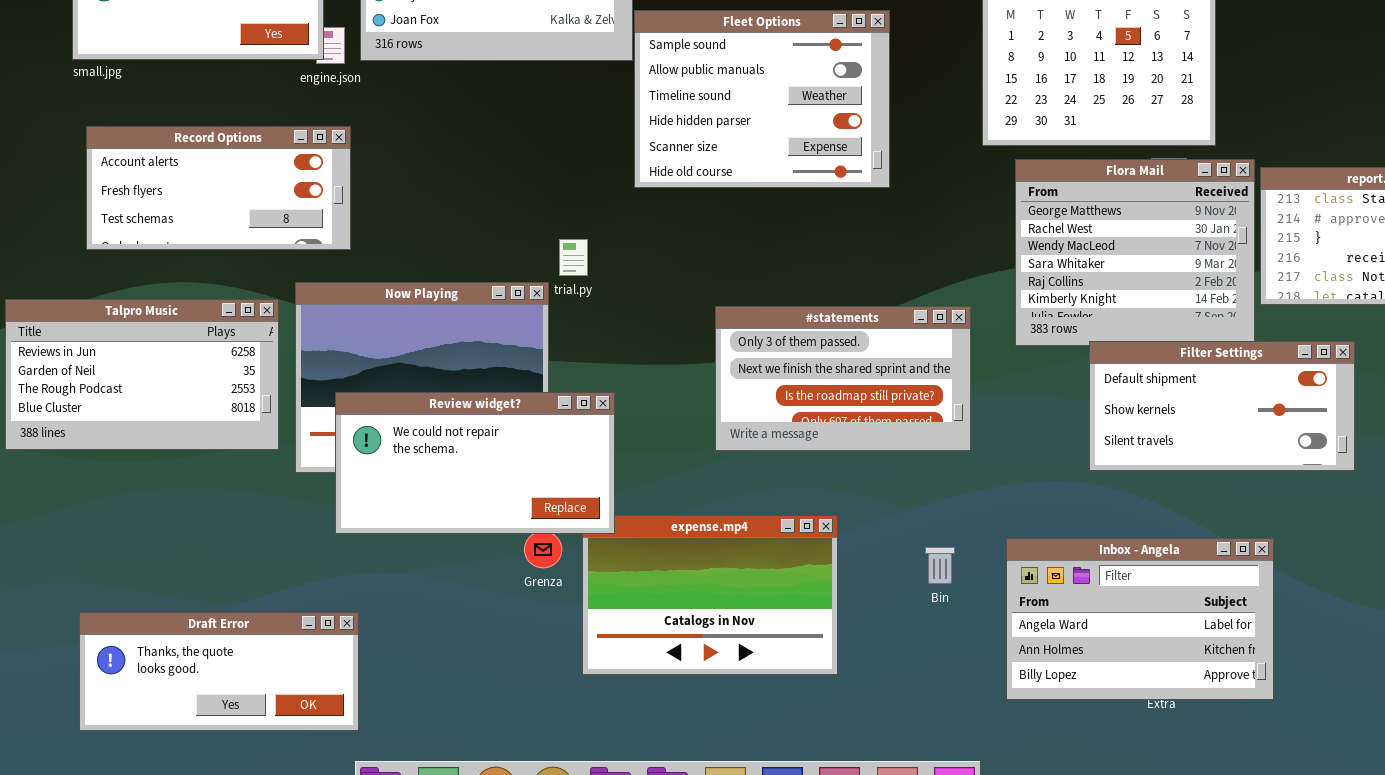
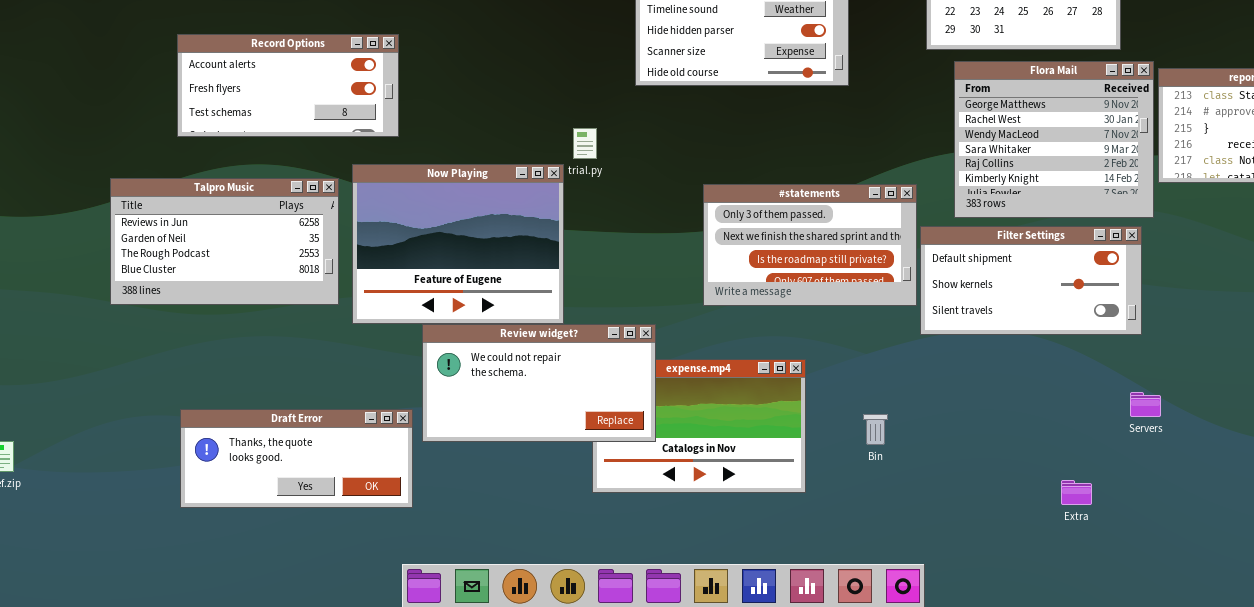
Filter Settings: [1089,341,1355,471] -> [920,226,1142,335], moved
Review widget?: [335,392,615,534] -> [422,324,656,442], moved
Inbox - Angela: [1006,538,1274,700] -> none, closed
Bin: [925,547,955,584] -> [863,414,888,445], moved
Draft Error: [79,612,359,731] -> [180,409,413,508], moved

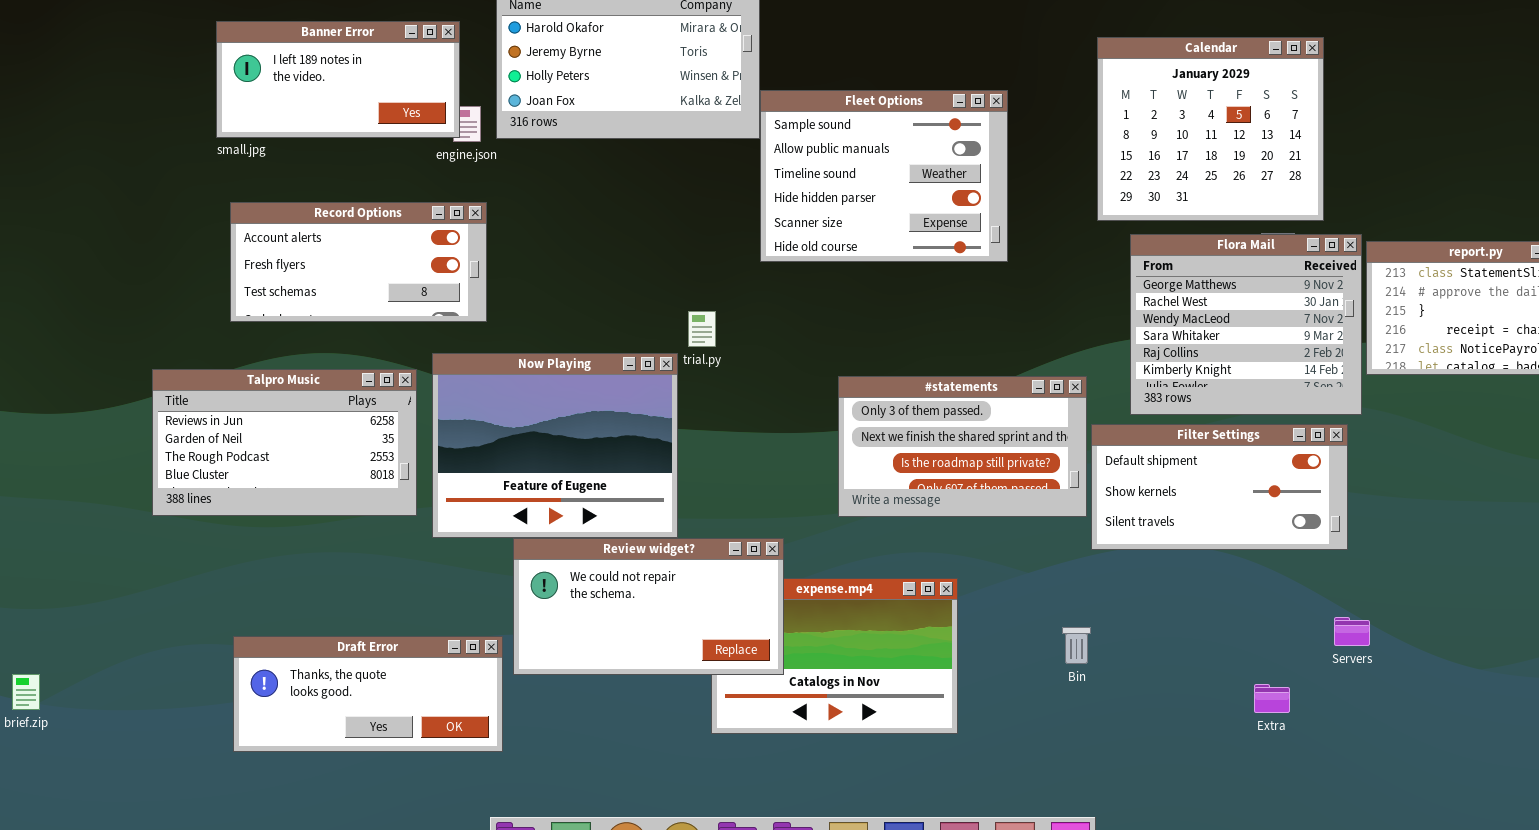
Bin: [863,414,888,445] -> [1062,627,1091,664], moved
Extra: [1061,480,1092,505] -> [1254,684,1290,713], moved

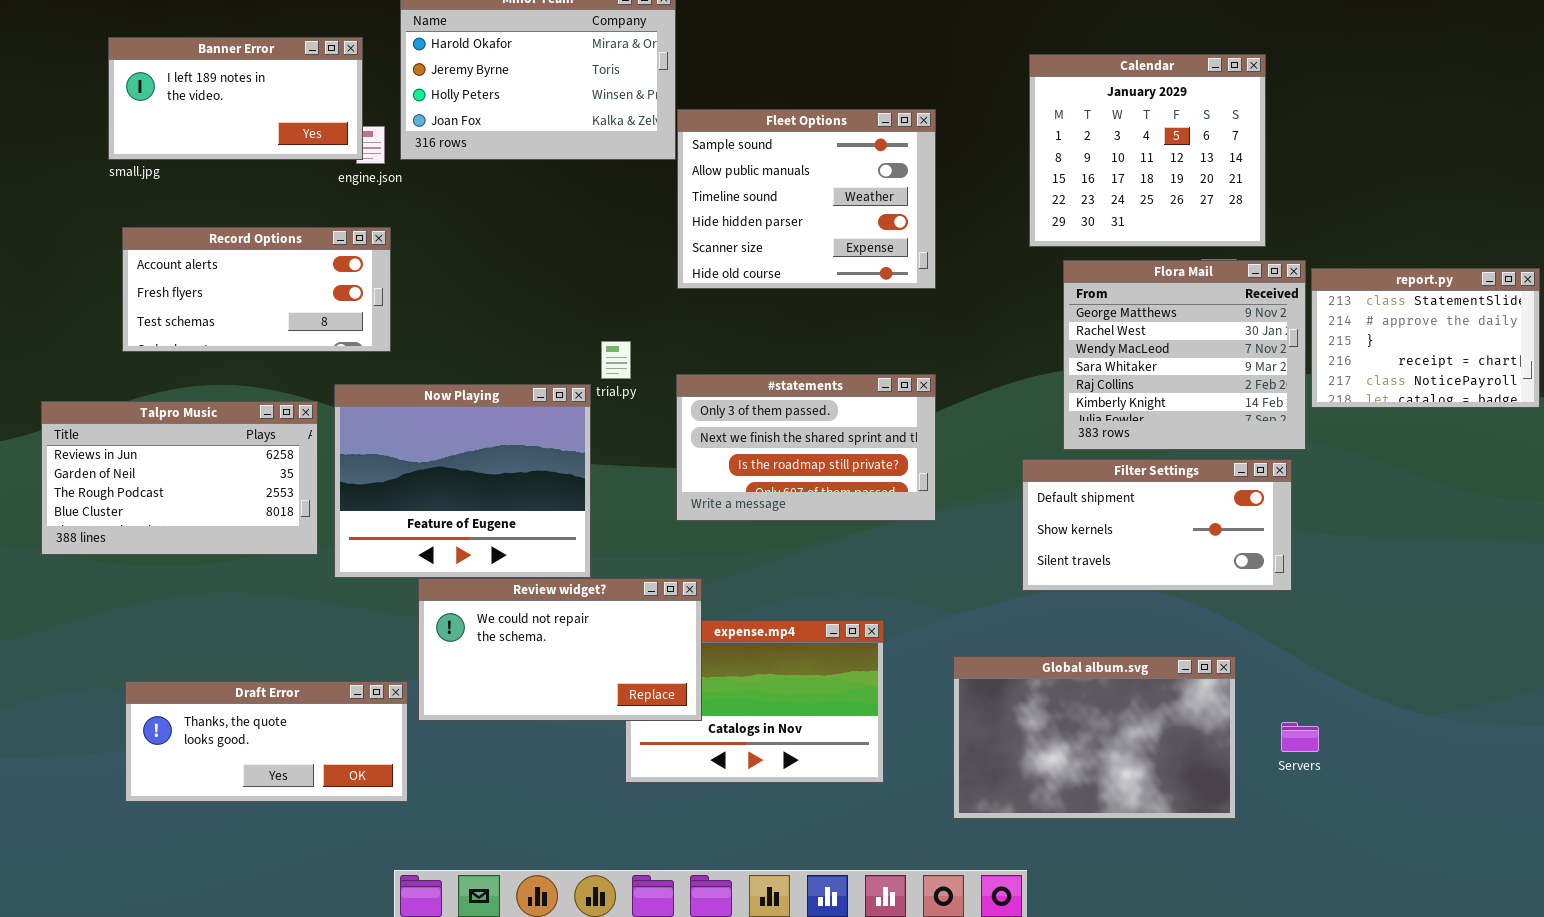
#statements: [838,376,1087,517] -> [676,374,936,521], moved
Global album.svg: none -> [953,656,1236,819], opened
Servers: [1334,617,1370,646] -> [1281,722,1319,752], moved

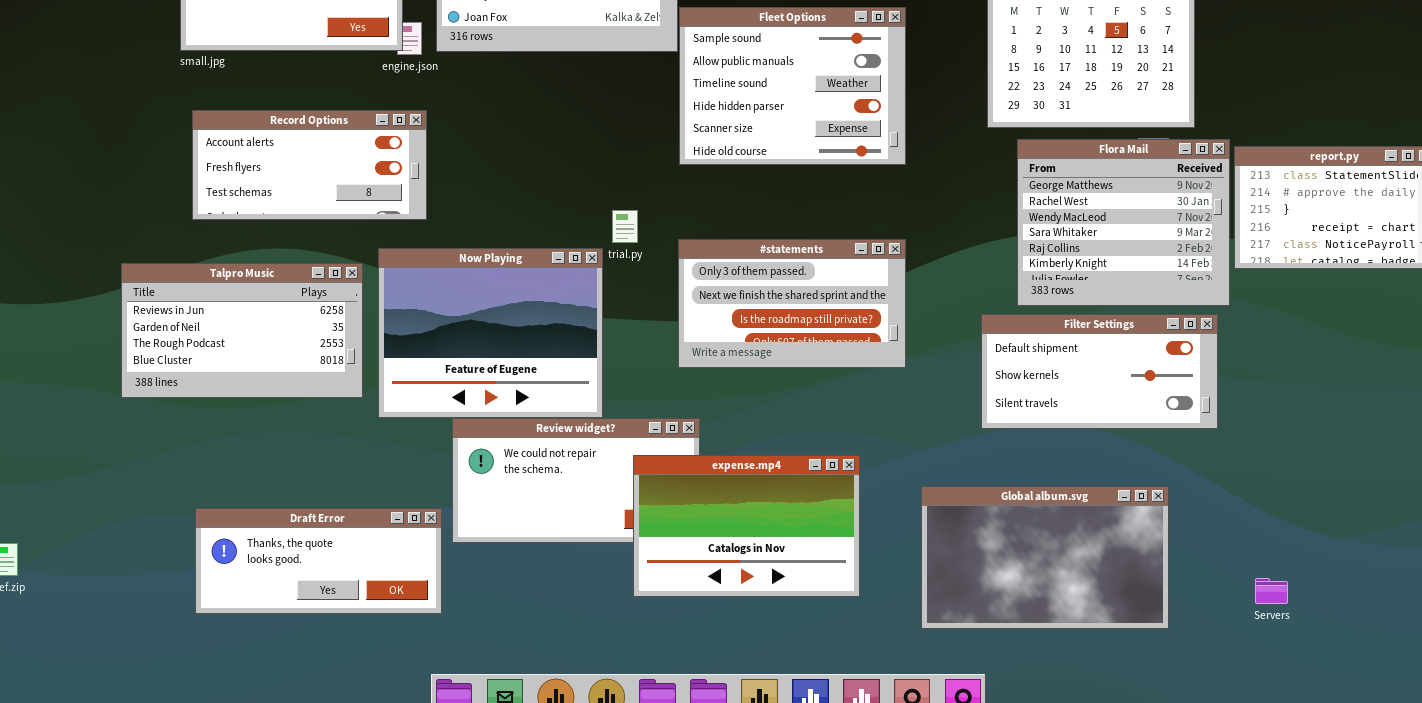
expense.mp4: [625,620,884,783] -> [633,455,860,597], raised
Servers: [1281,722,1319,752] -> [1255,578,1288,604], moved

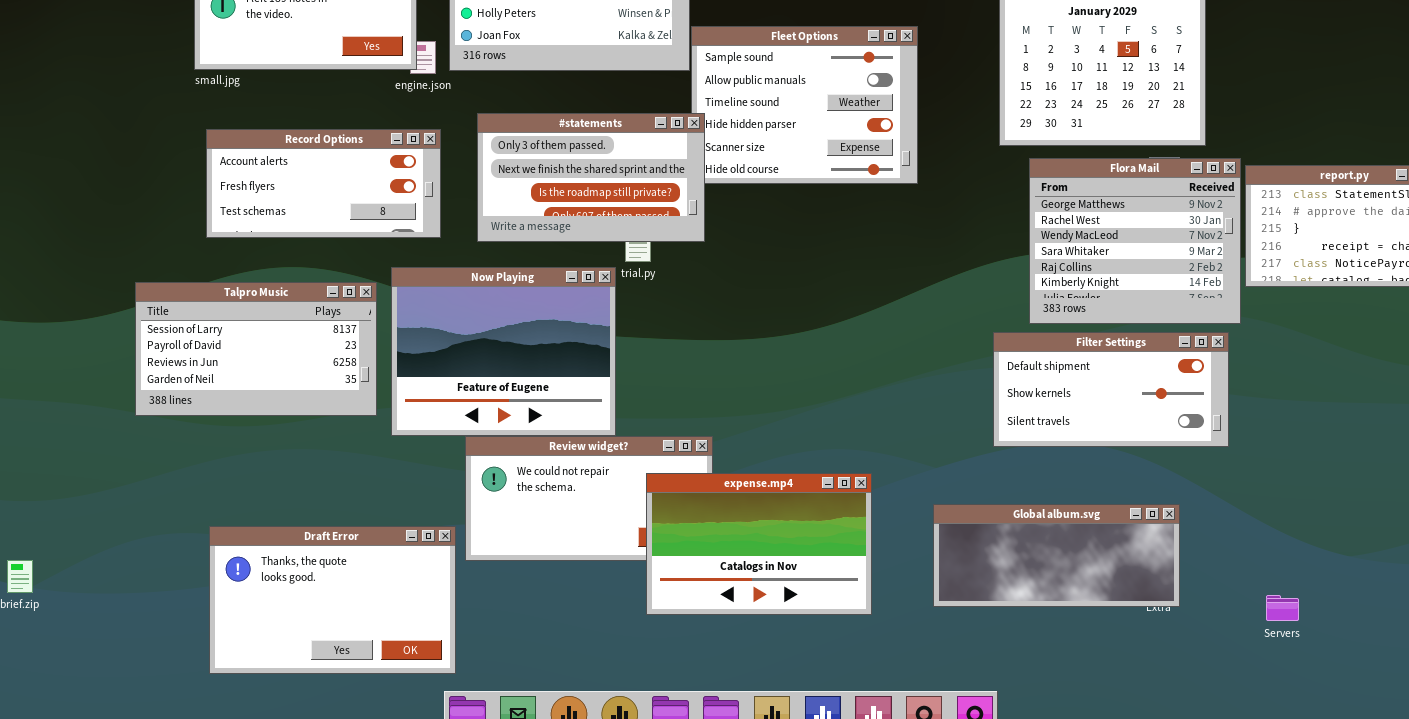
#statements: [678,239,906,368] -> [477,113,705,242], moved
Talpro Music: [121,263,363,398] -> [135,282,377,416], scrolled up 2 rows
Global album.svg: [921,486,1169,629] -> [933,504,1180,607], resized
Draft Error: [195,508,442,614] -> [209,526,456,674], resized

